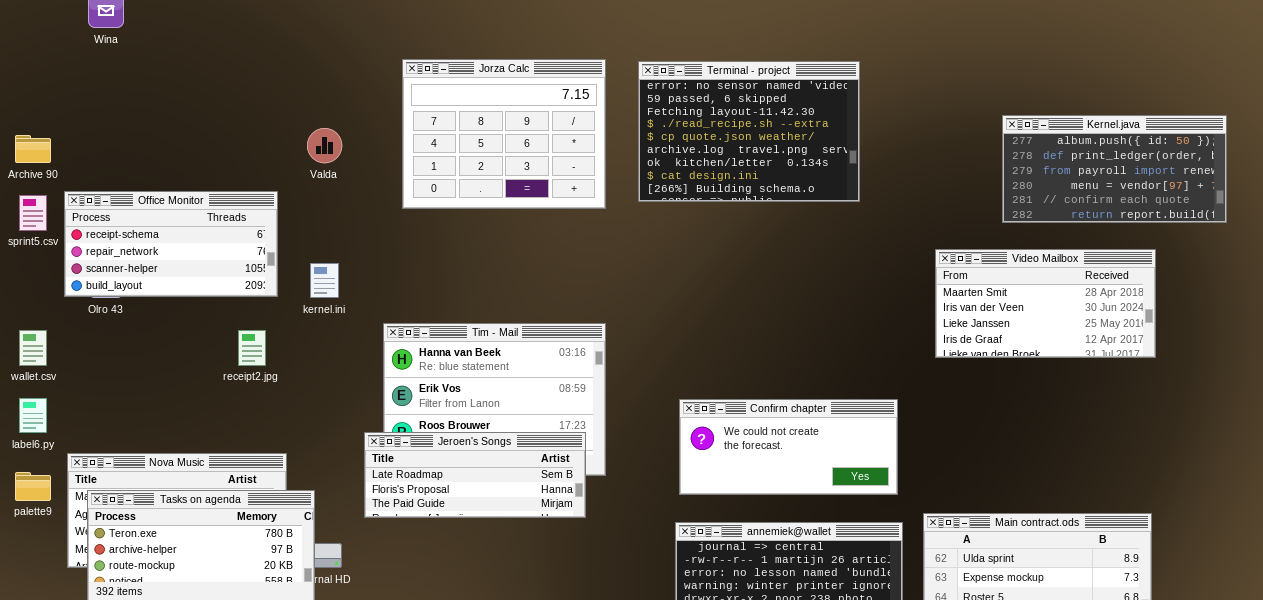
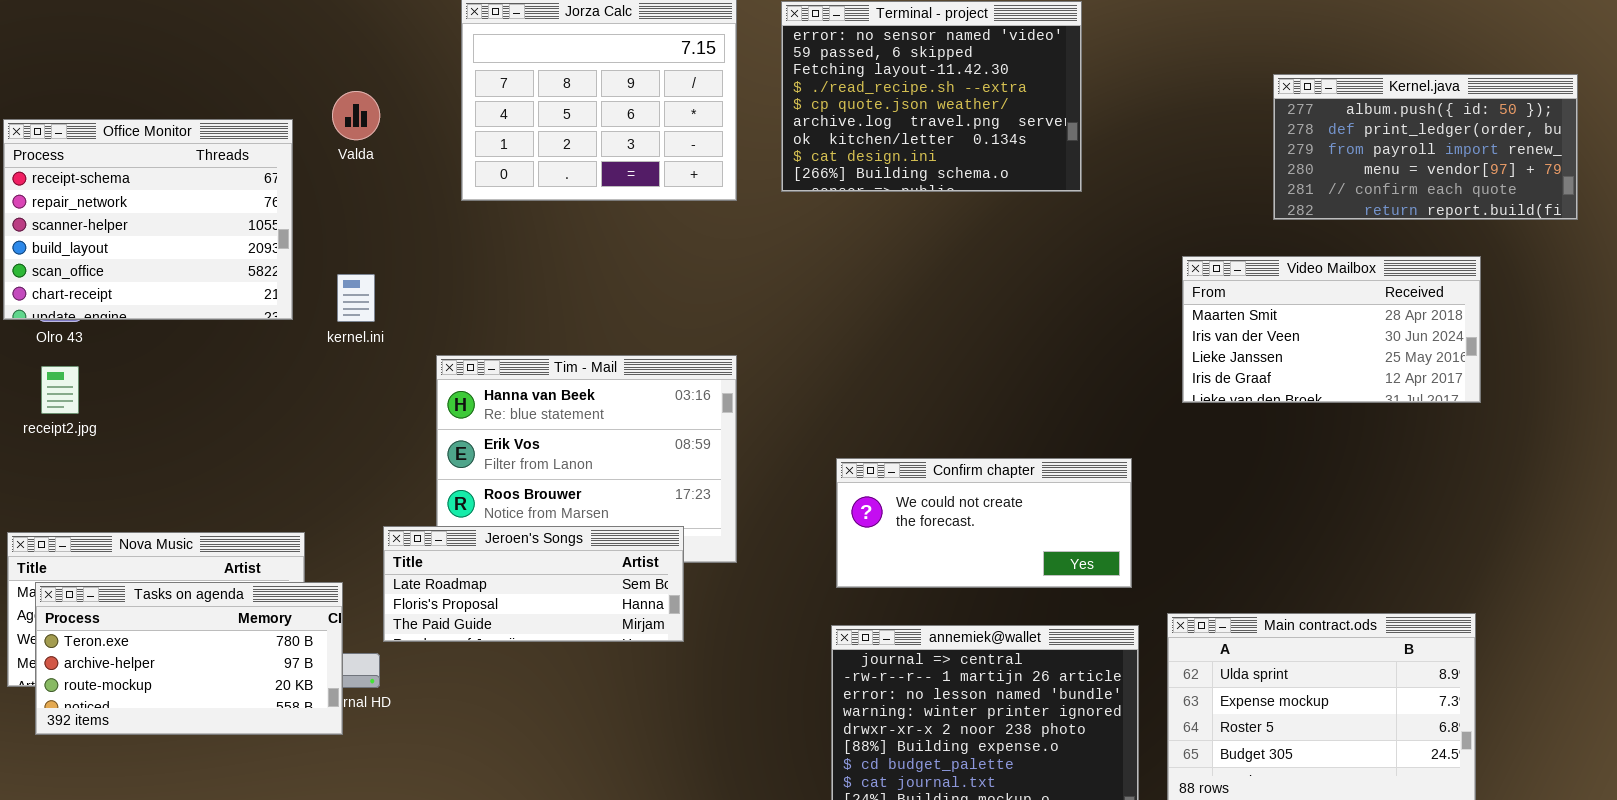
Office Monitor: [64,191,278,297] -> [3,119,293,320], resized
receipt2.jpg: [238,330,266,366] -> [41,366,79,414], moved
Jeroen's Songs: [364,432,586,518] -> [383,526,684,642], moved

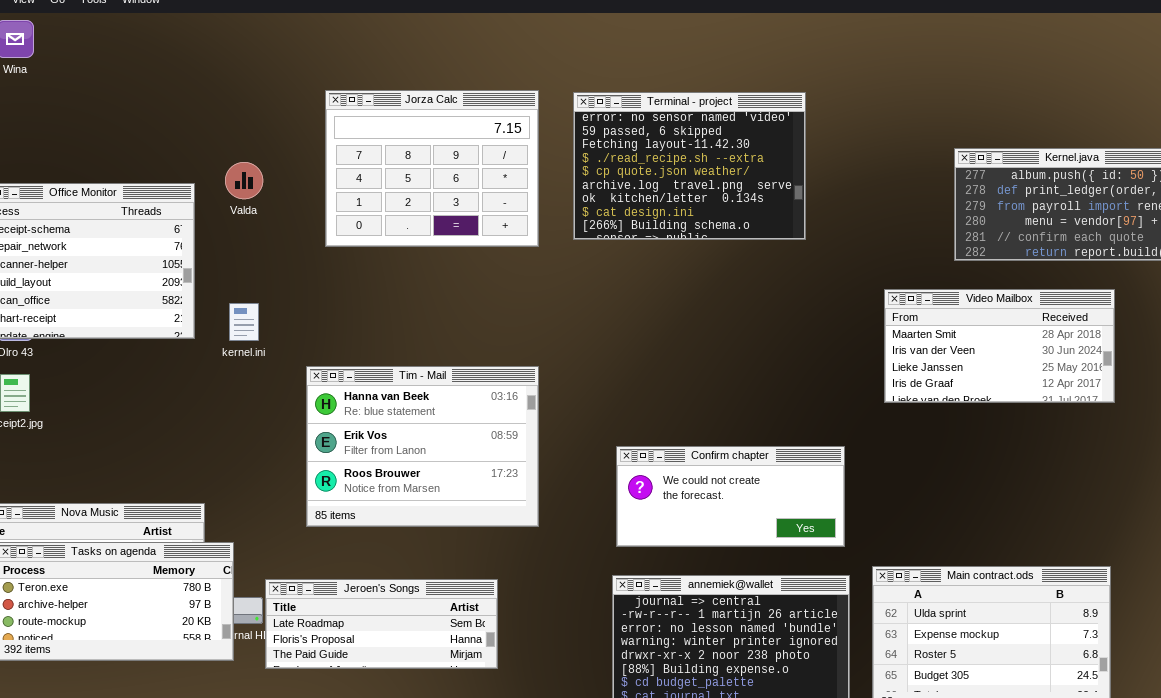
Jeroen's Songs: [383,526,684,642] -> [265,579,498,669], moved

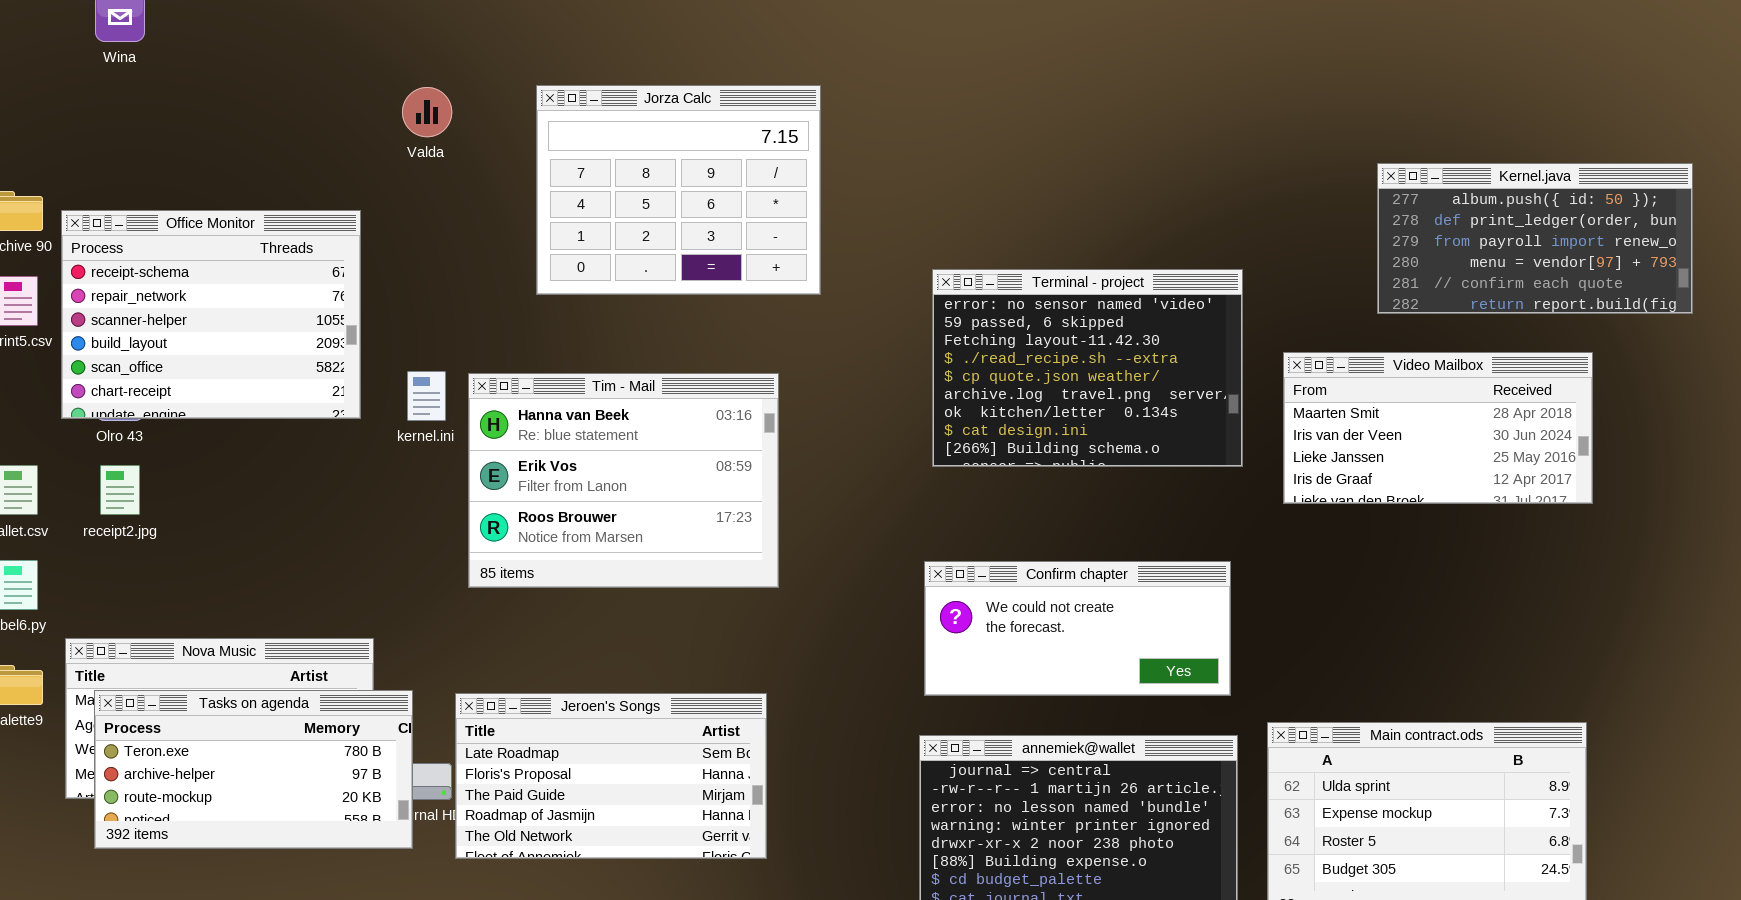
Terminal - project: [573,92,806,240] -> [932,269,1243,467], moved
Valda: [225,162,263,199] -> [402,87,452,137], moved
Tim - Mail: [306,366,539,527] -> [468,373,779,588], moved
Jeroen's Songs: [265,579,498,669] -> [455,693,767,859], resized

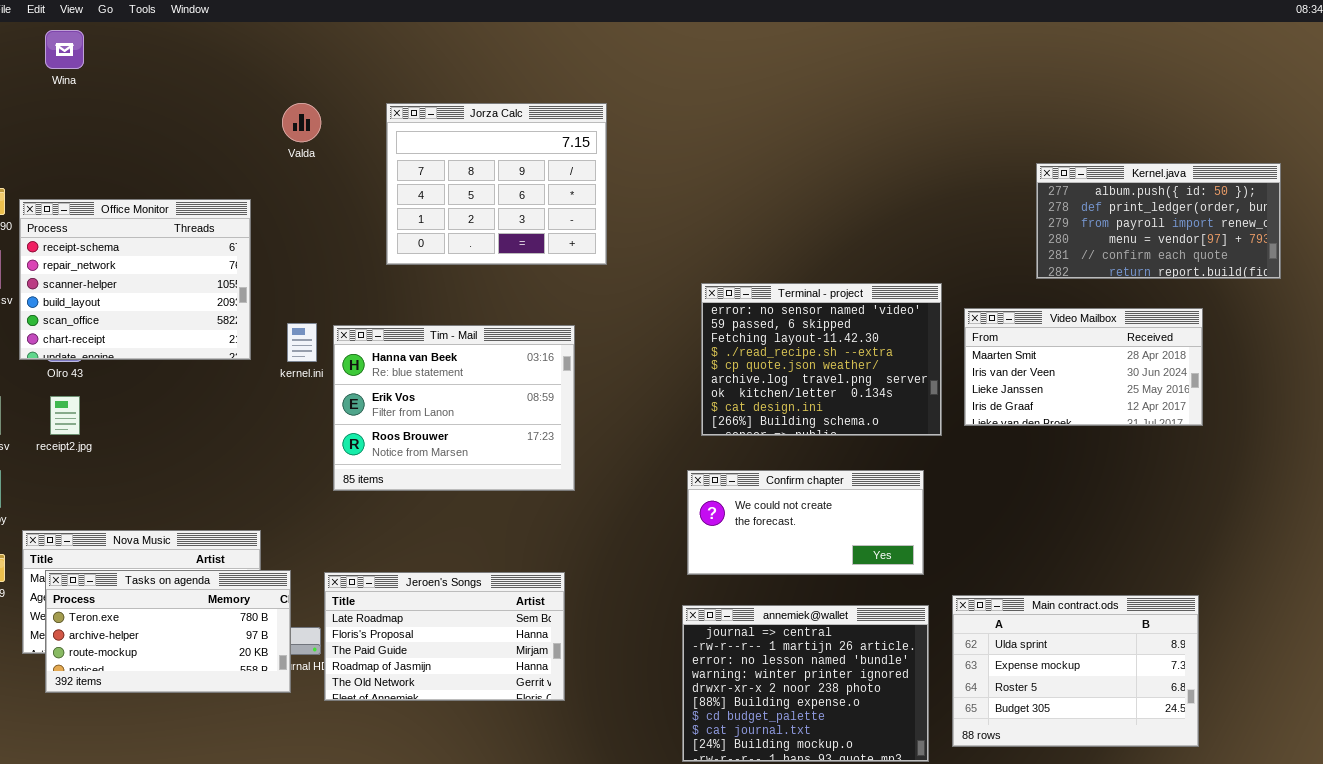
Terminal - project: [932,269,1243,467] -> [701,283,942,436], moved

